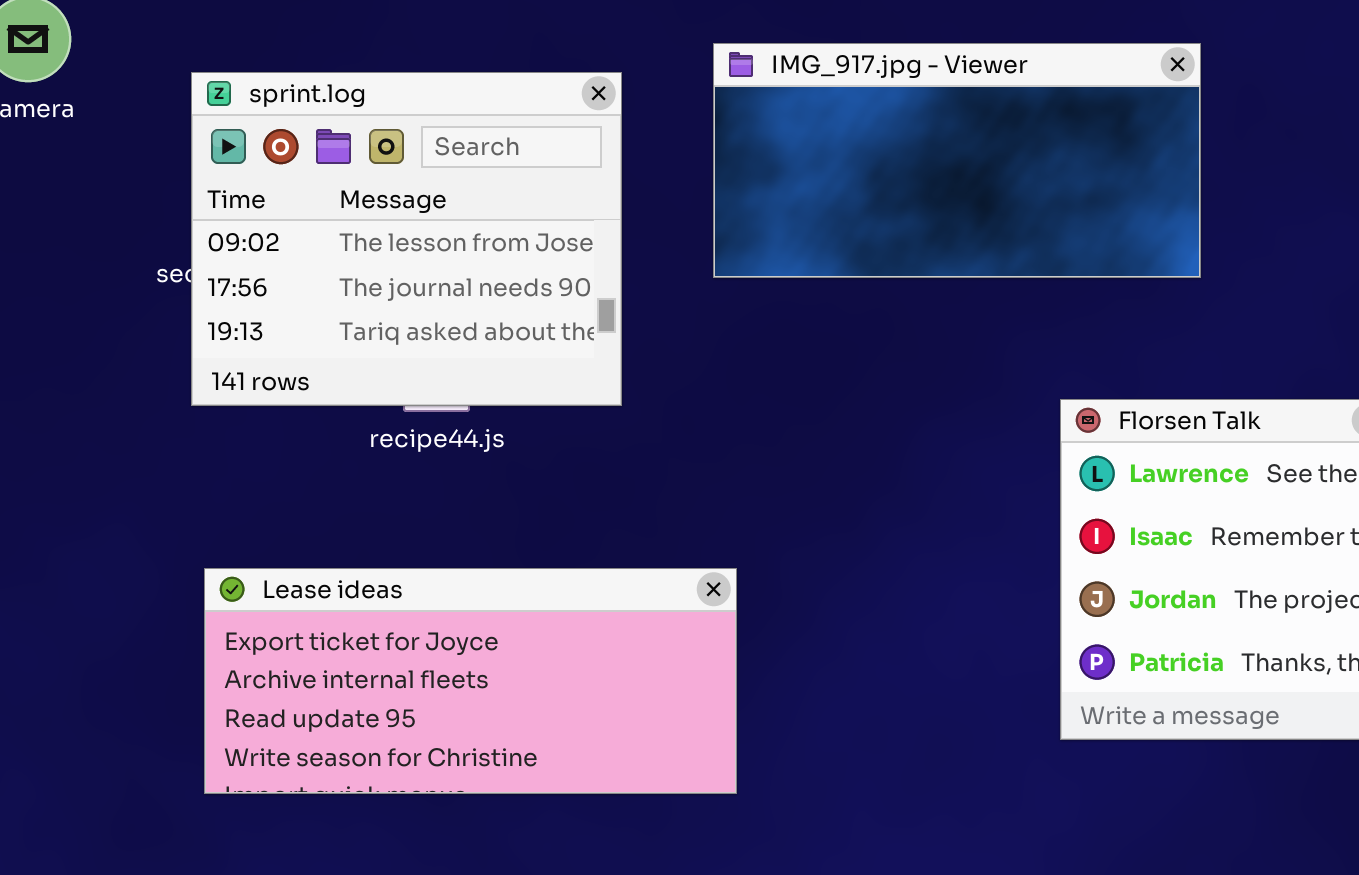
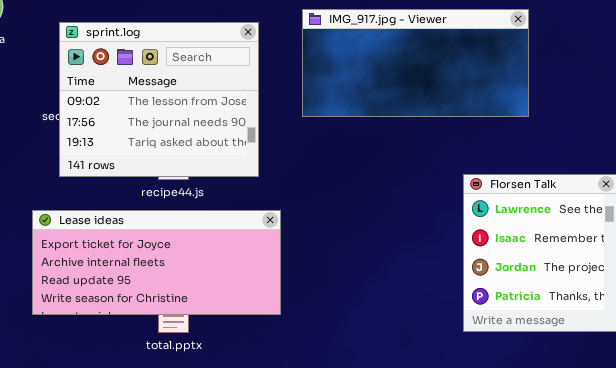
Lease ideas: [204,568,737,794] -> [32,210,281,315], moved

